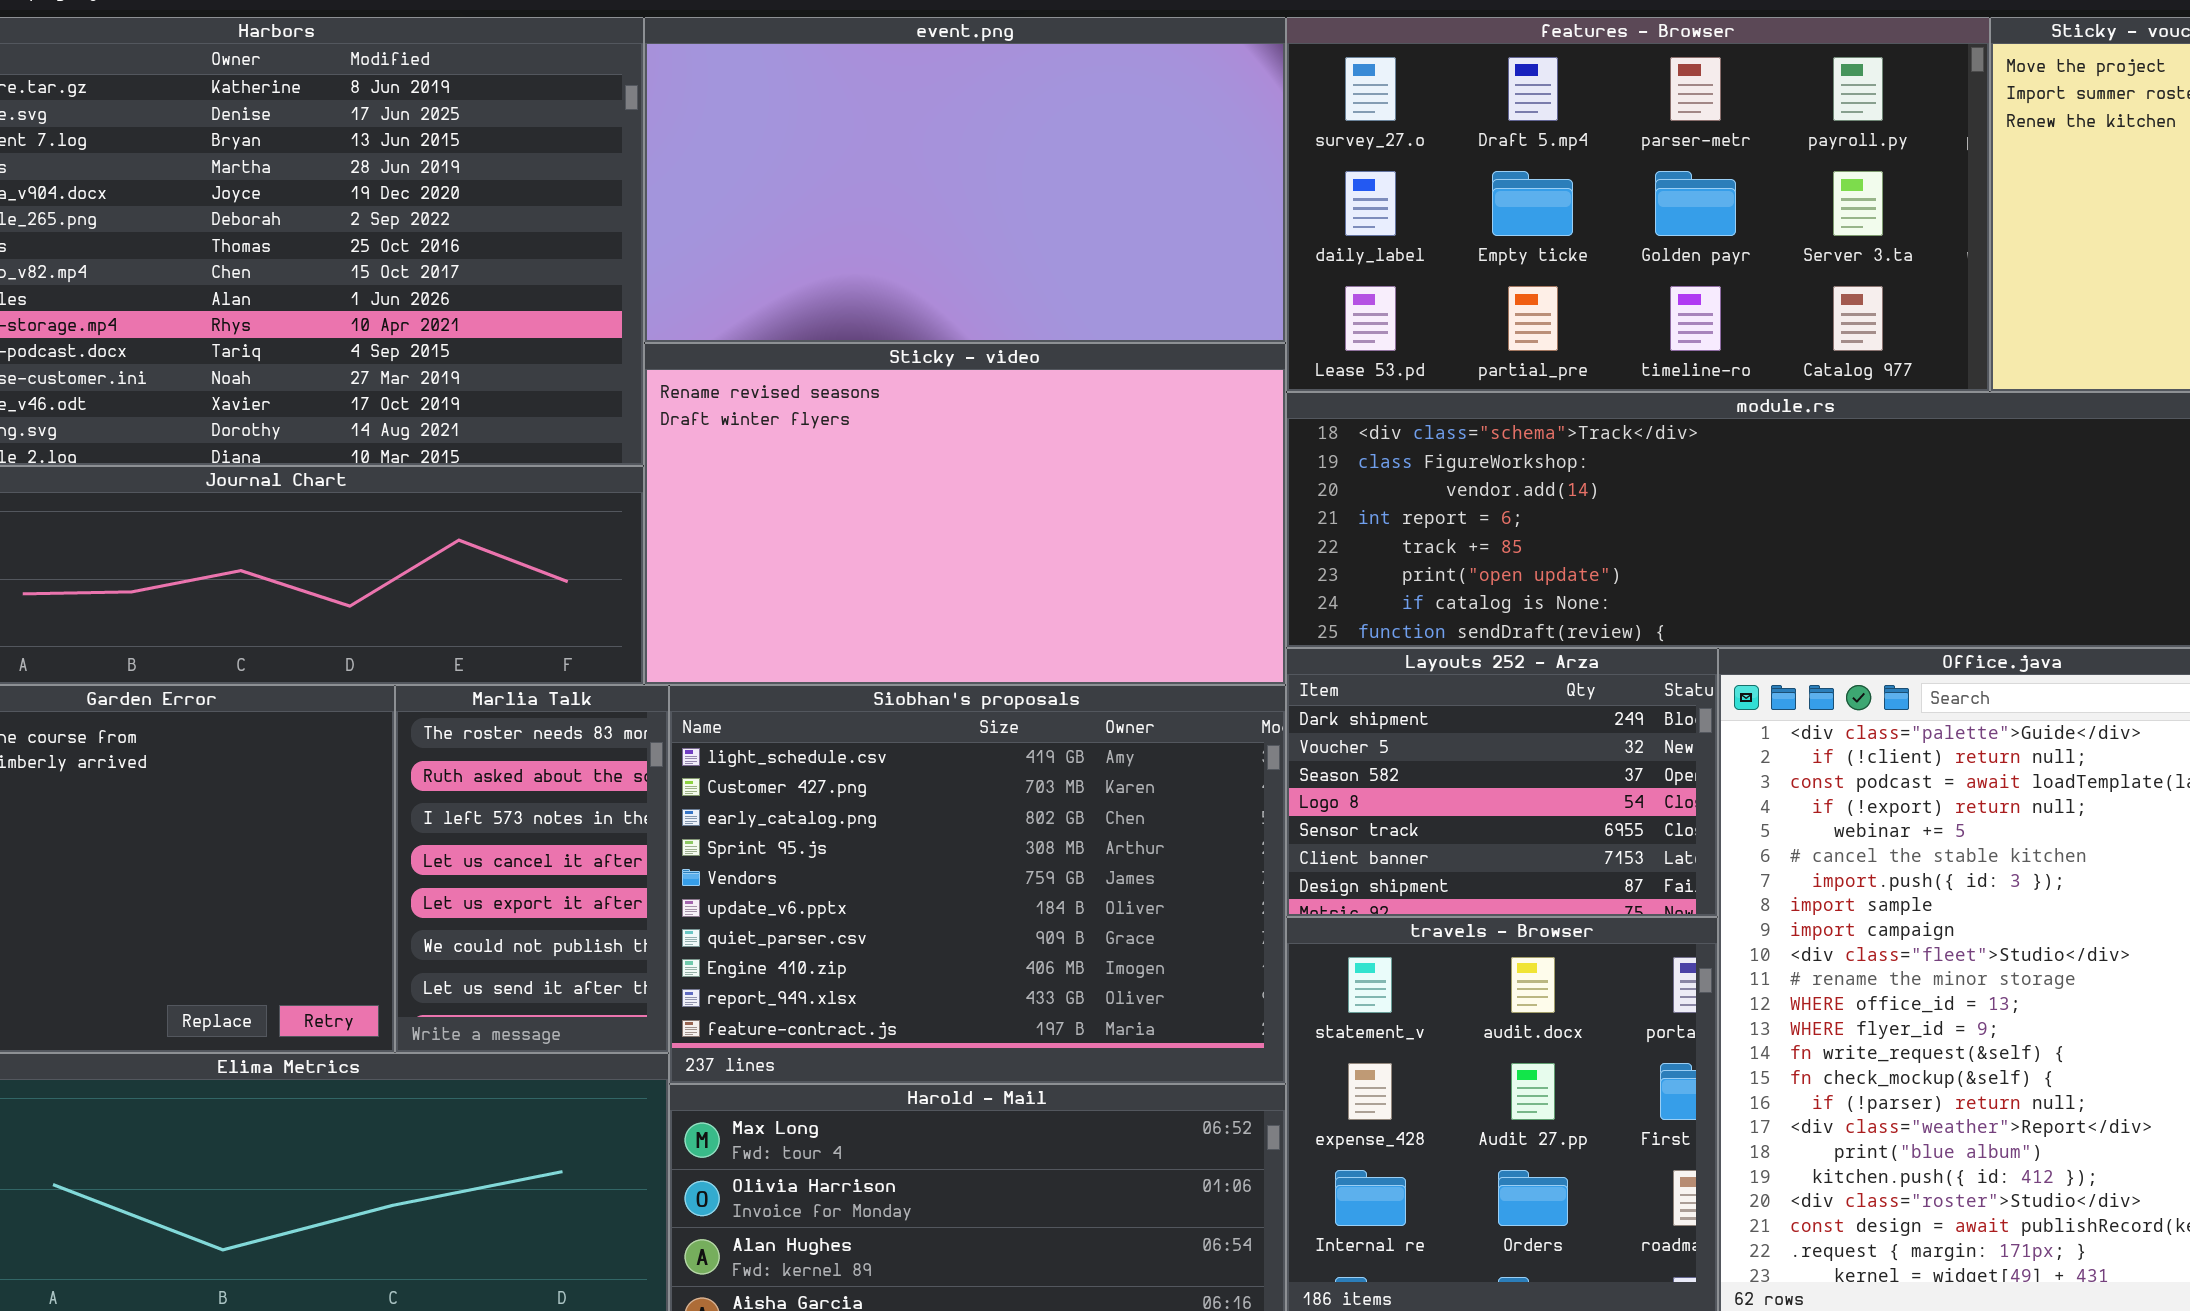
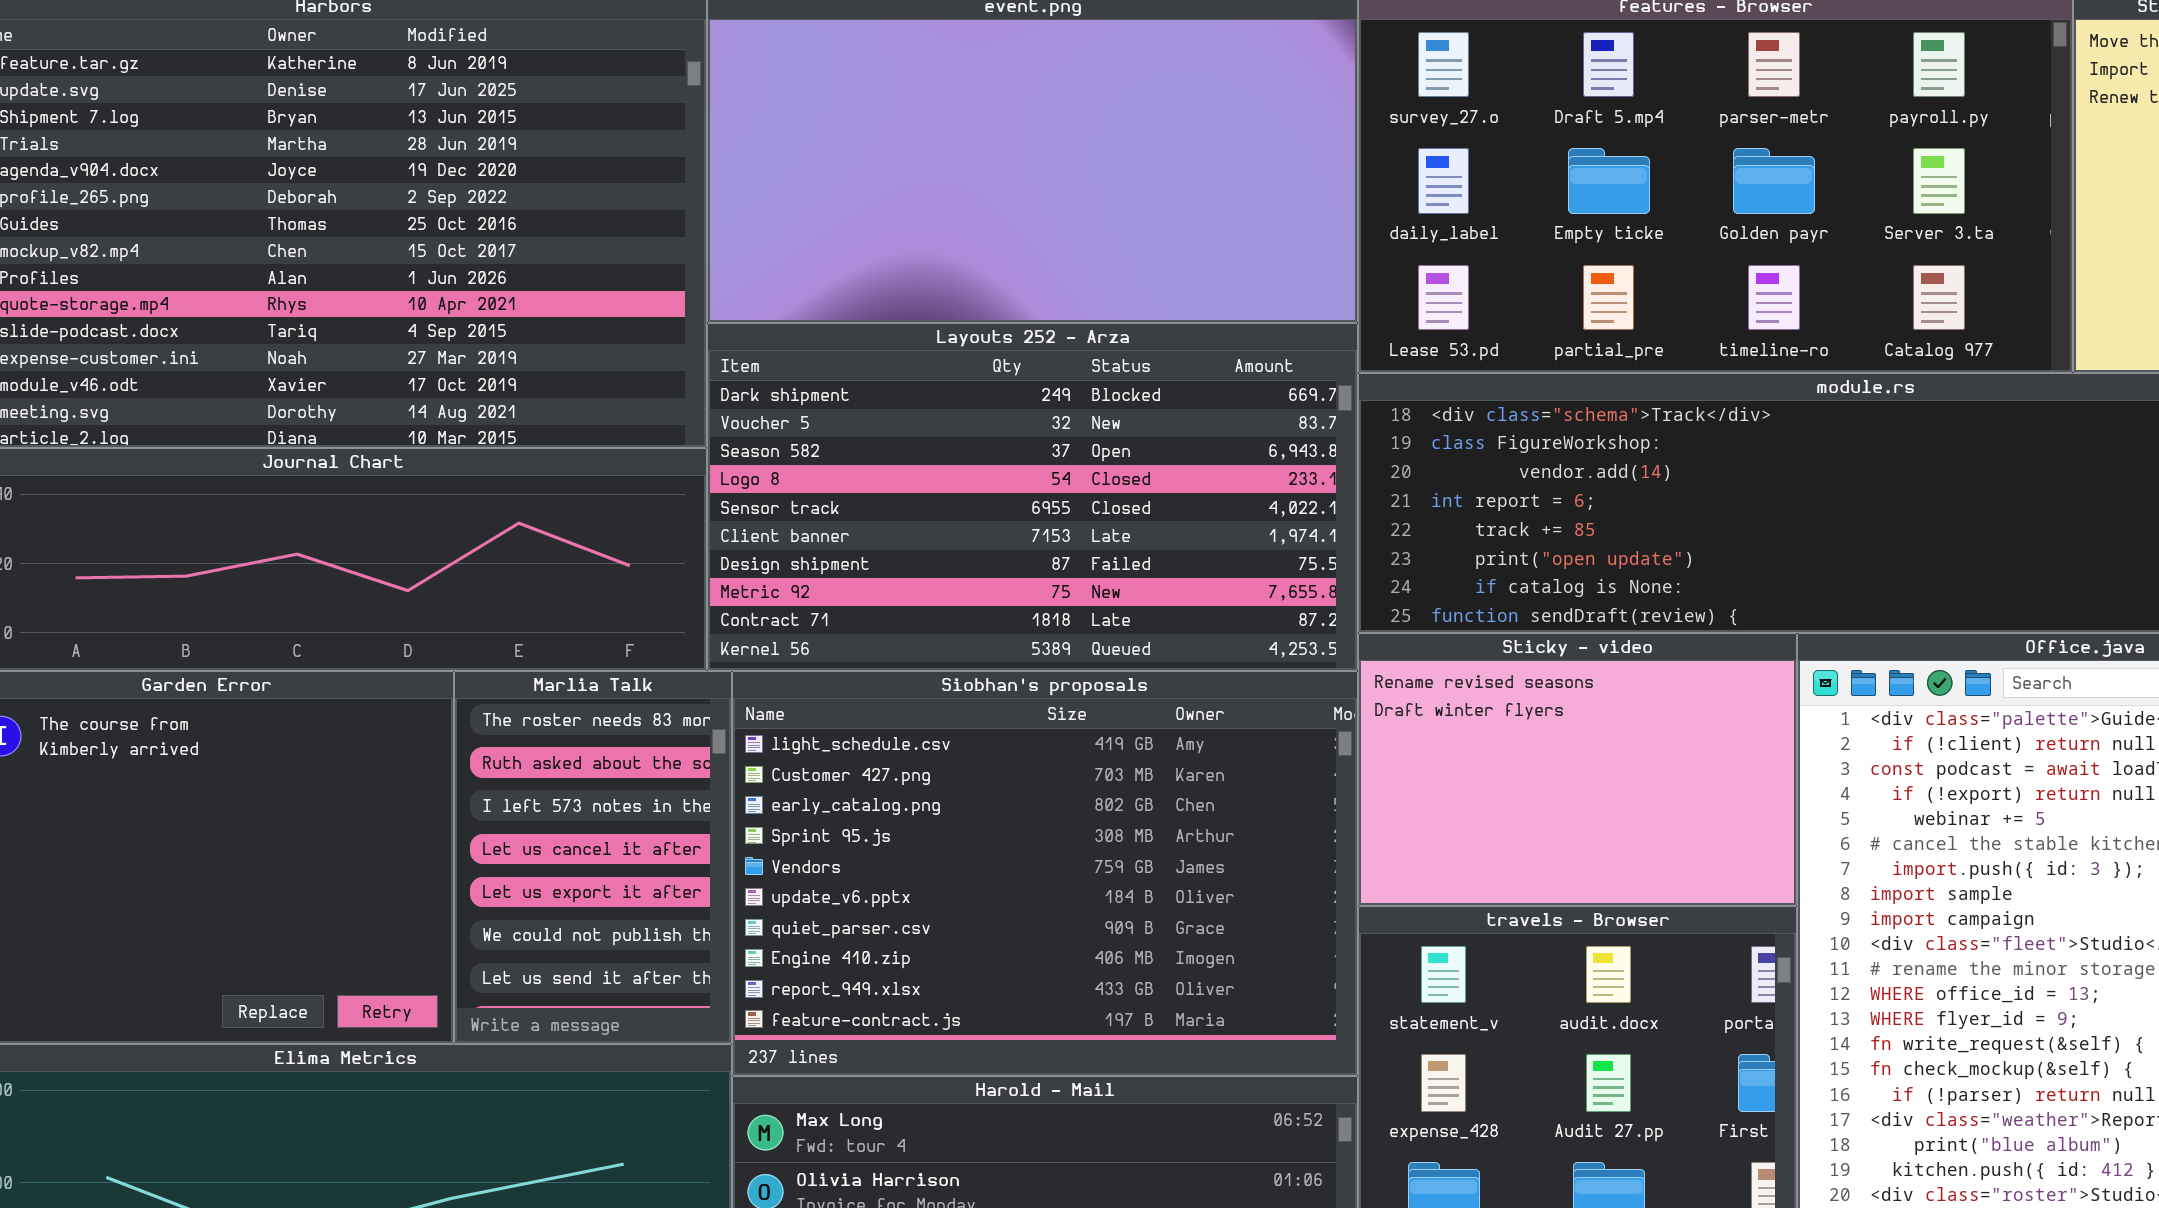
Sticky - video: [644,343,1286,685] -> [1358,633,1797,906], moved, resized
Layouts 252 - Arza: [1286,648,1718,917] -> [707,323,1358,671], moved, resized

